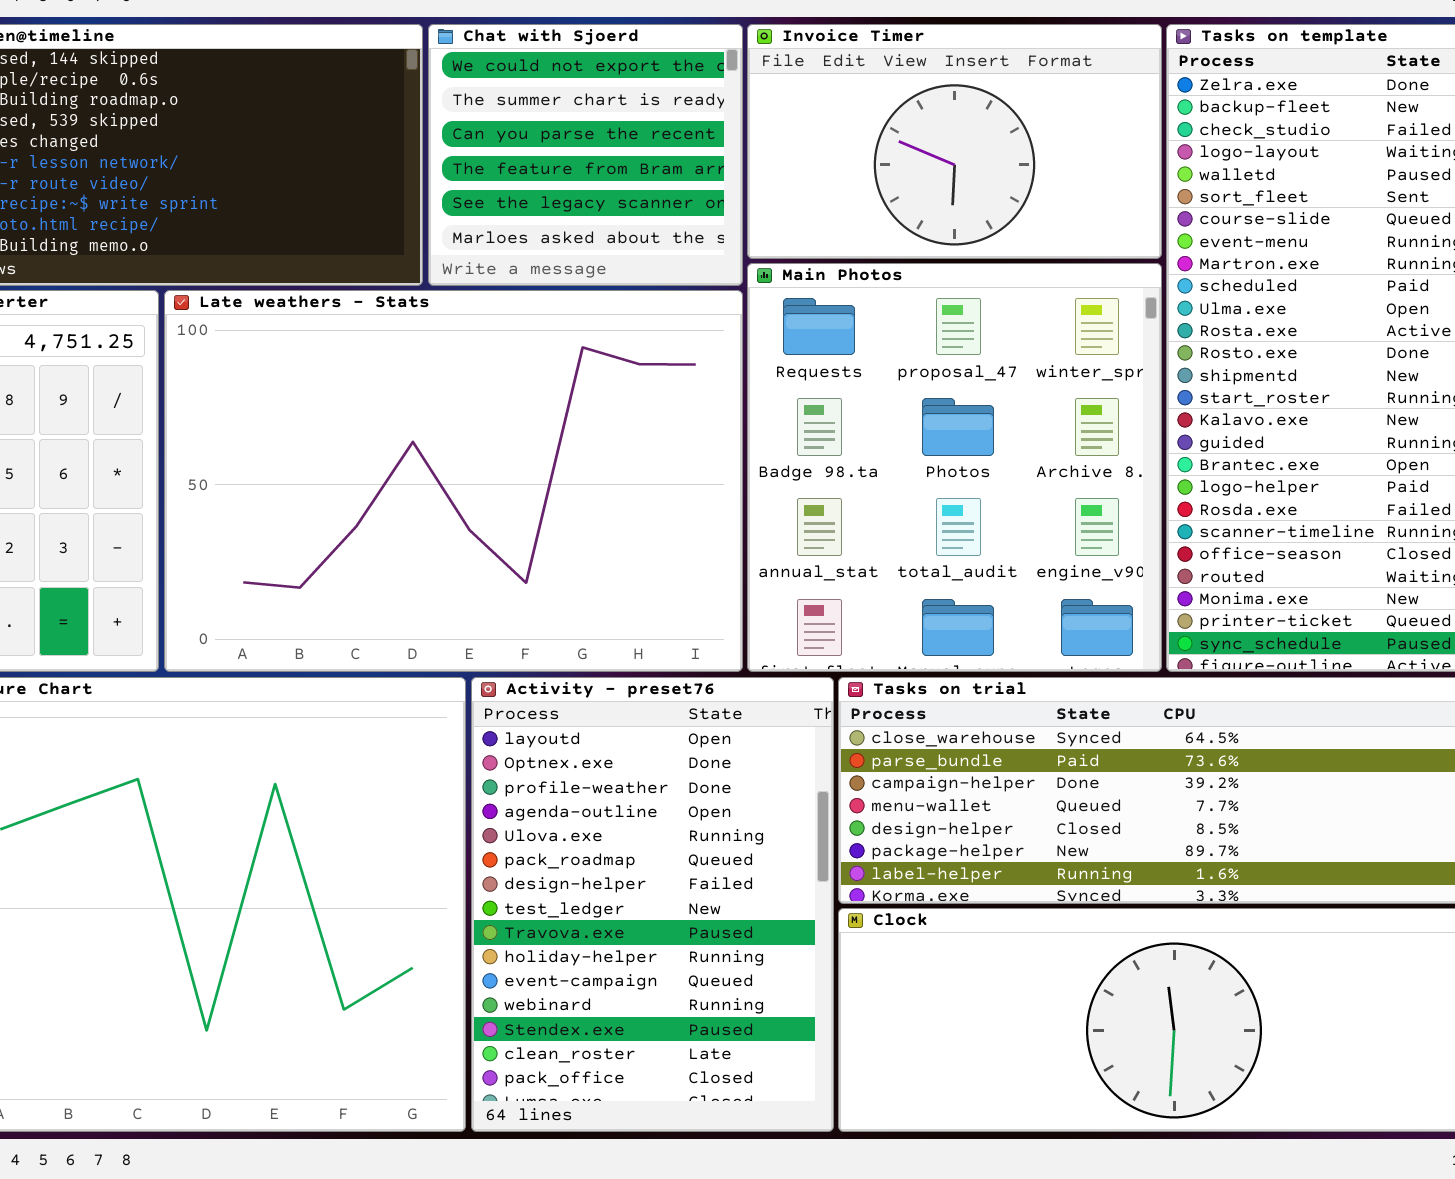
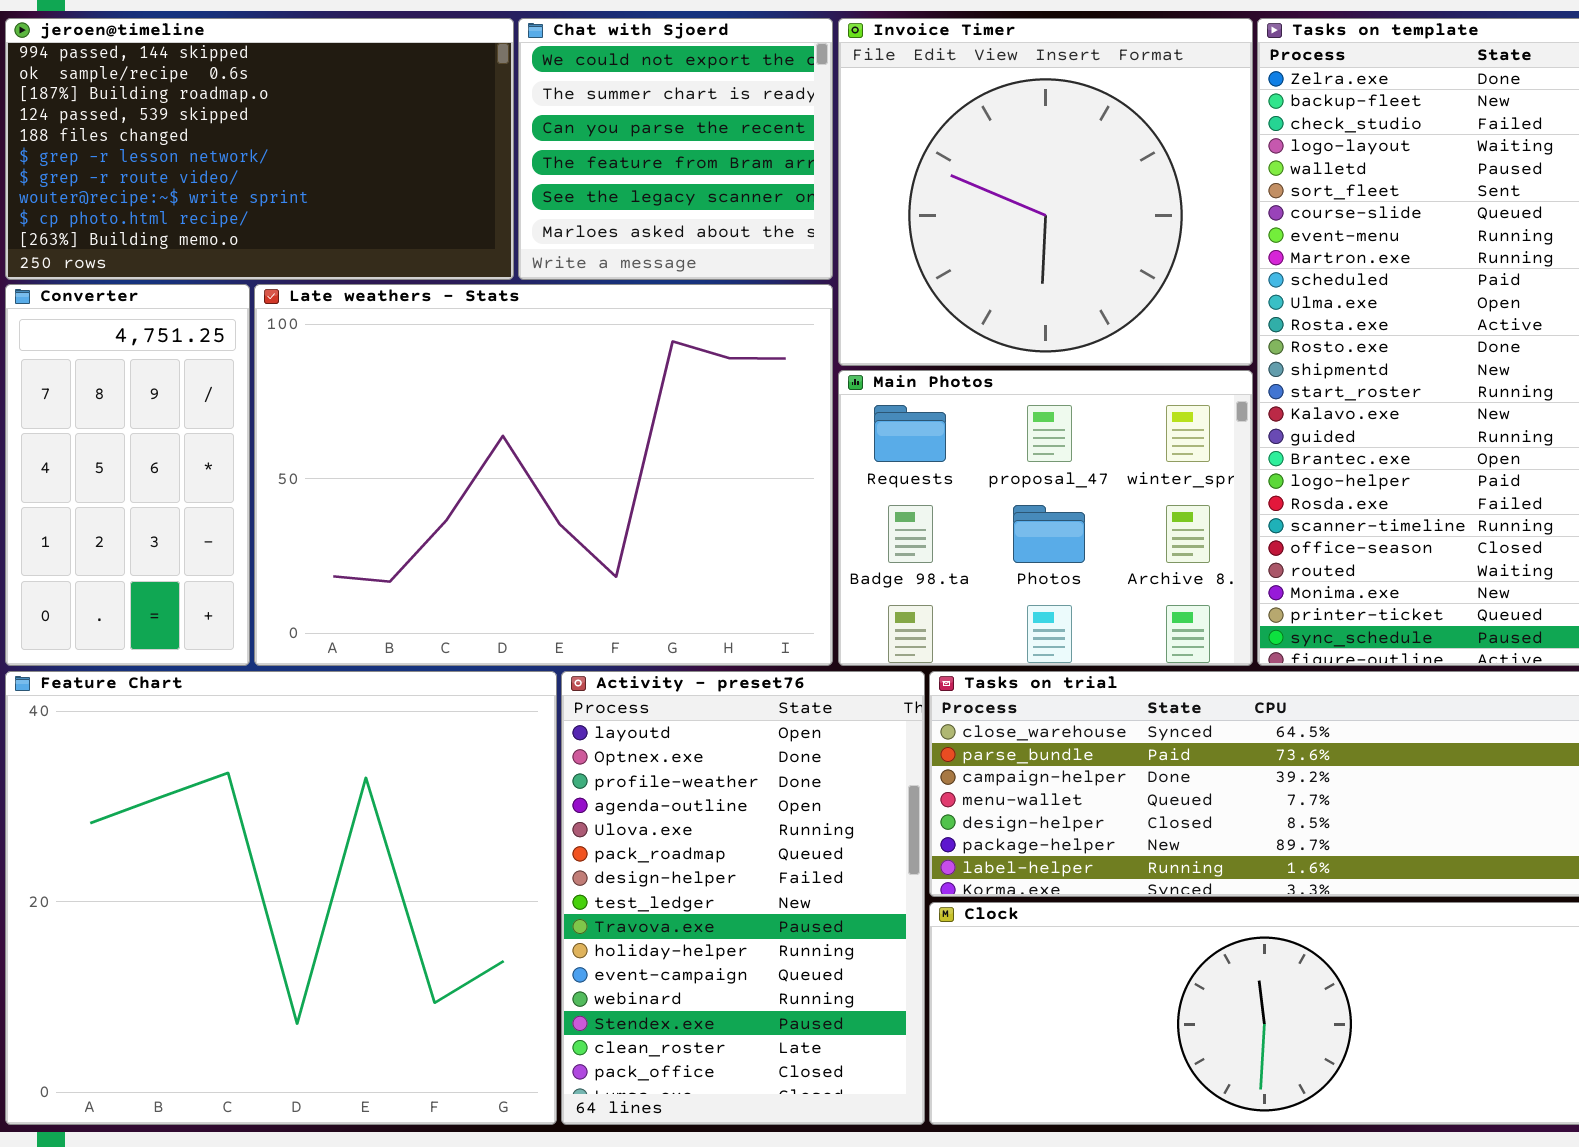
Invoice Timer: [747,24,1162,259] -> [838,18,1253,366], resized
Main Photos: [747,263,1162,672] -> [838,370,1253,666], resized

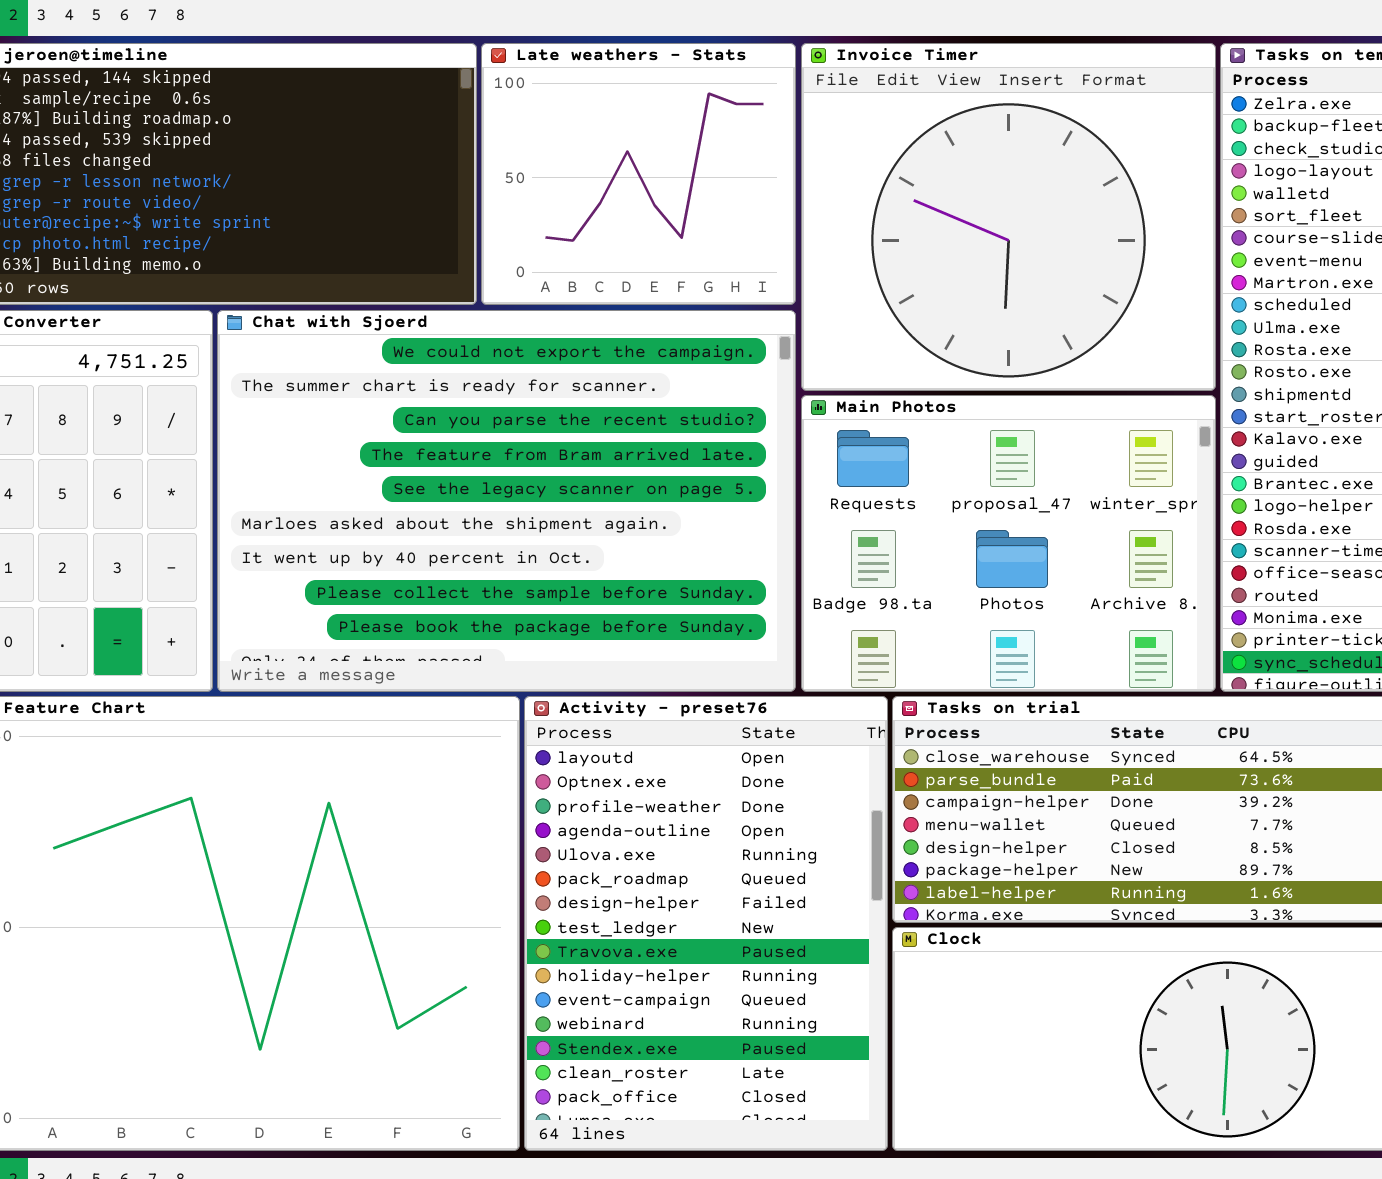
Chat with Sjoerd: [518,18,833,280] -> [217,310,796,692], moved, resized
Late weathers - Stats: [254,284,833,666] -> [481,43,796,305], moved, resized

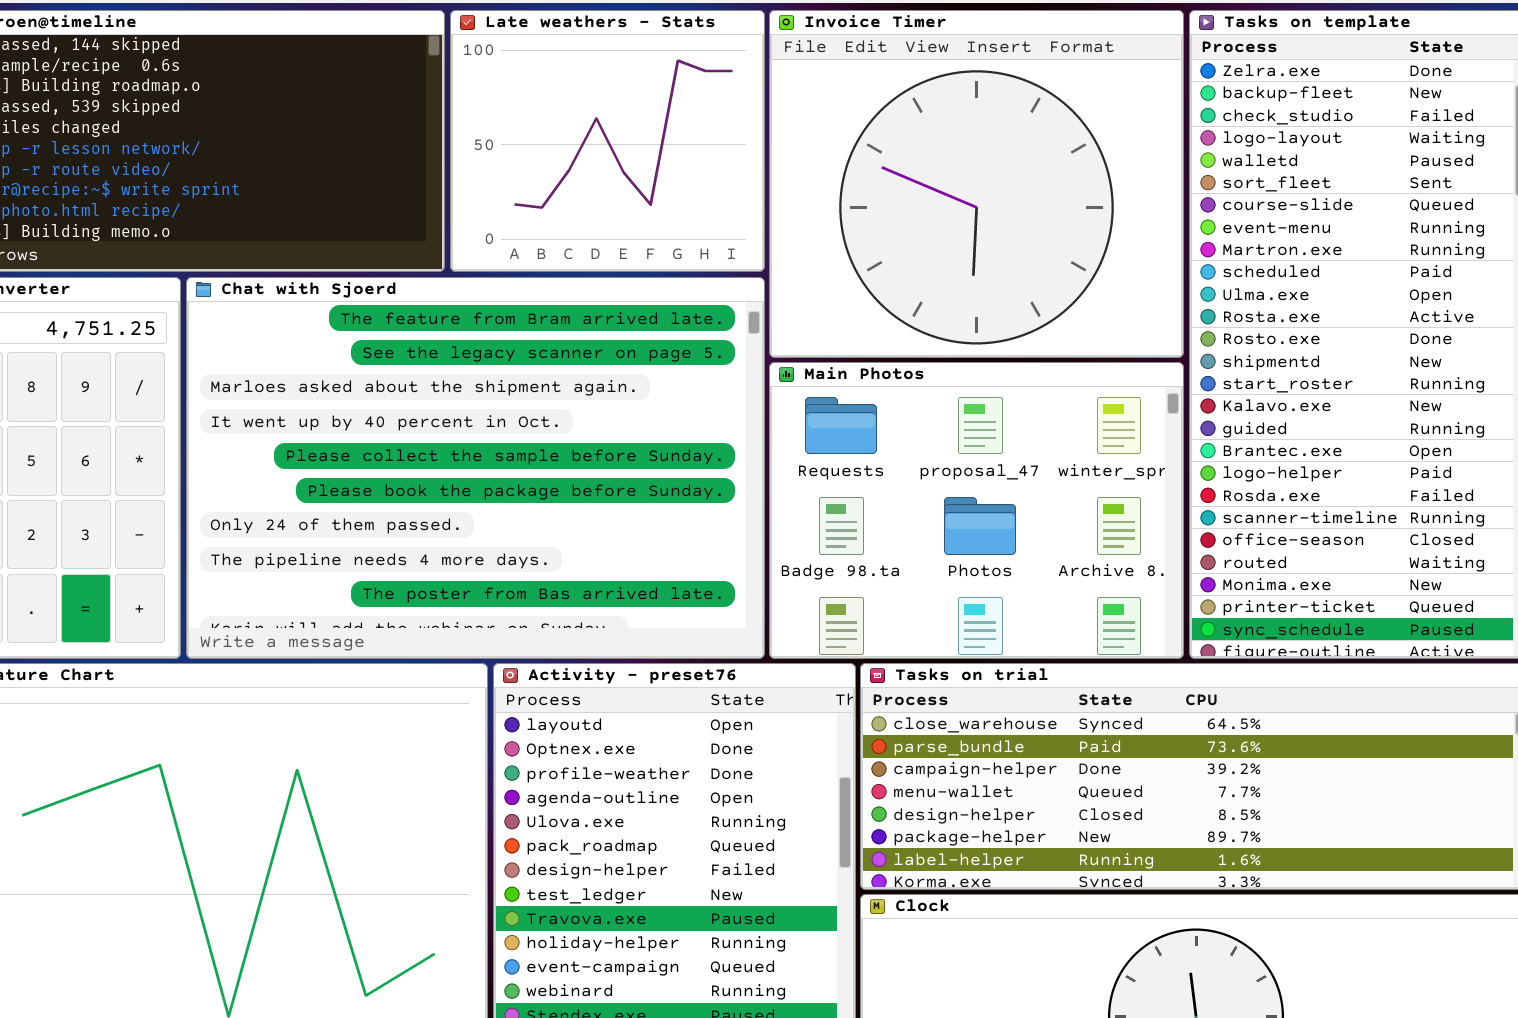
Chat with Sjoerd: [217,310,796,692] -> [186,277,765,659], scrolled down 3 rows

